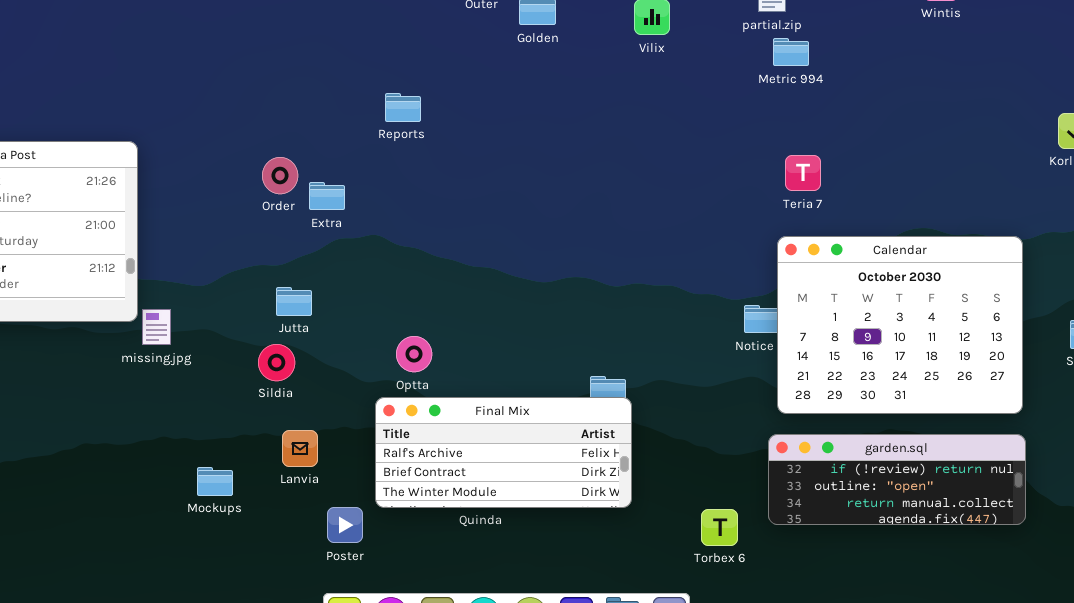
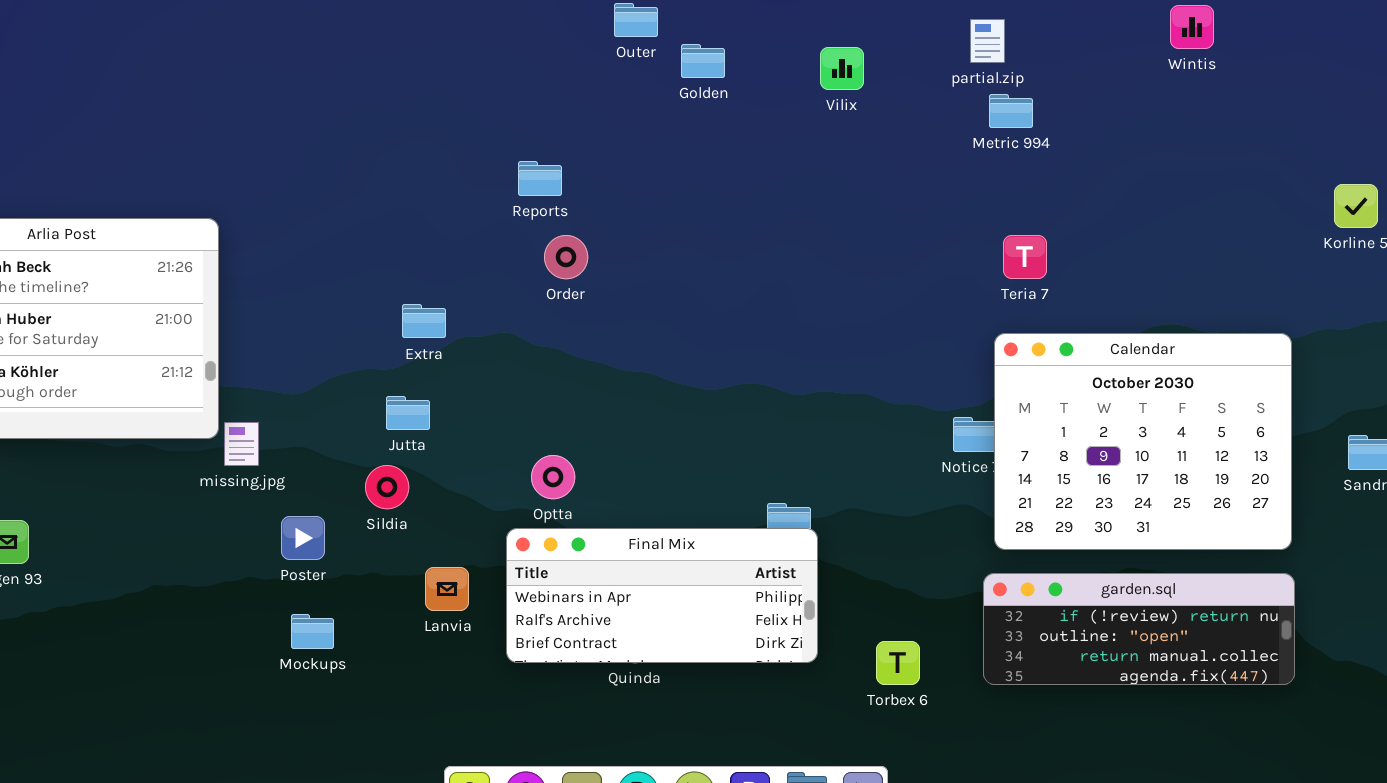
Order: [262,157,298,194] -> [544,235,588,279], moved
Extra: [309,182,345,210] -> [402,304,446,338], moved
Final Mix: [375,397,632,508] -> [506,528,818,663], scrolled up 1 row
Lanvia: [282,430,318,467] -> [425,567,469,611], moved
Poster: [327,507,363,543] -> [281,516,325,560], moved
Torbex 6: [701,509,738,546] -> [876,641,920,685], moved

